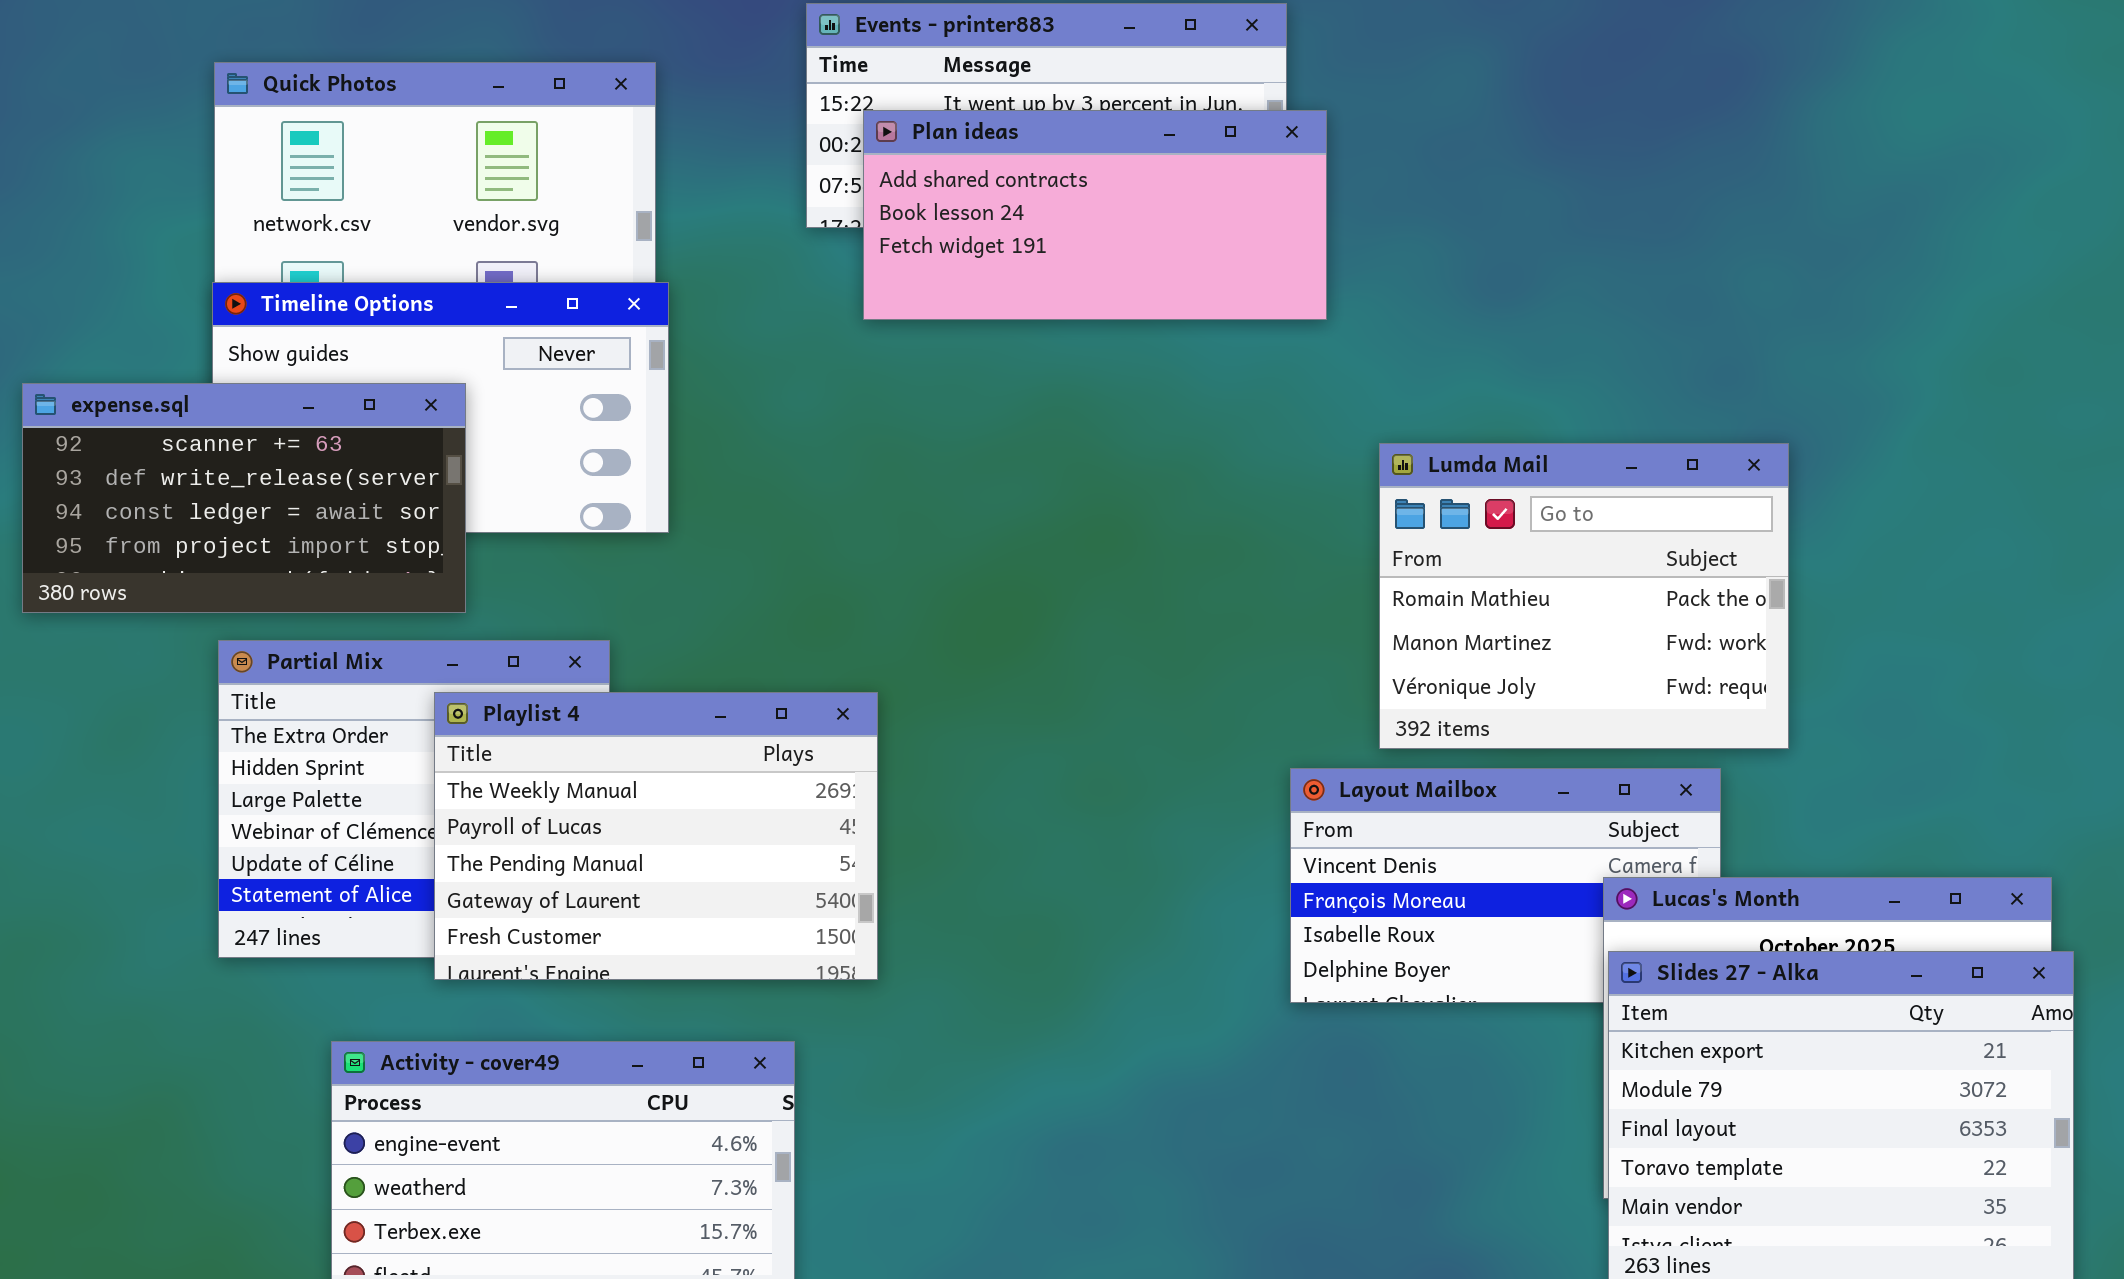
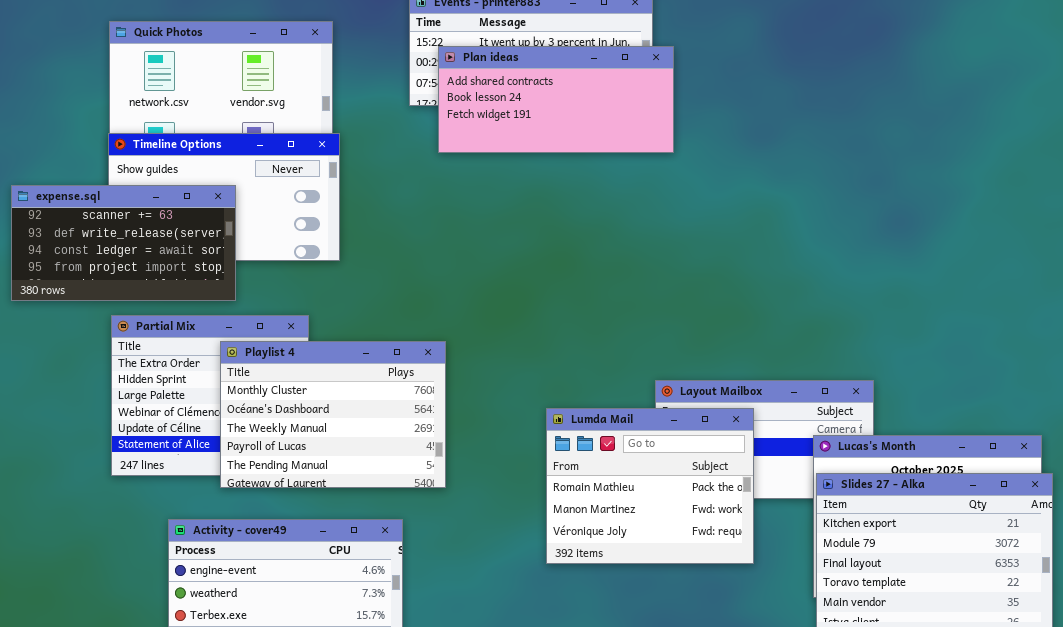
Lumda Mail: [1379,443,1789,749] -> [546,408,754,564], moved
Playlist 4: [434,692,878,980] -> [220,341,446,488], scrolled up 2 rows

